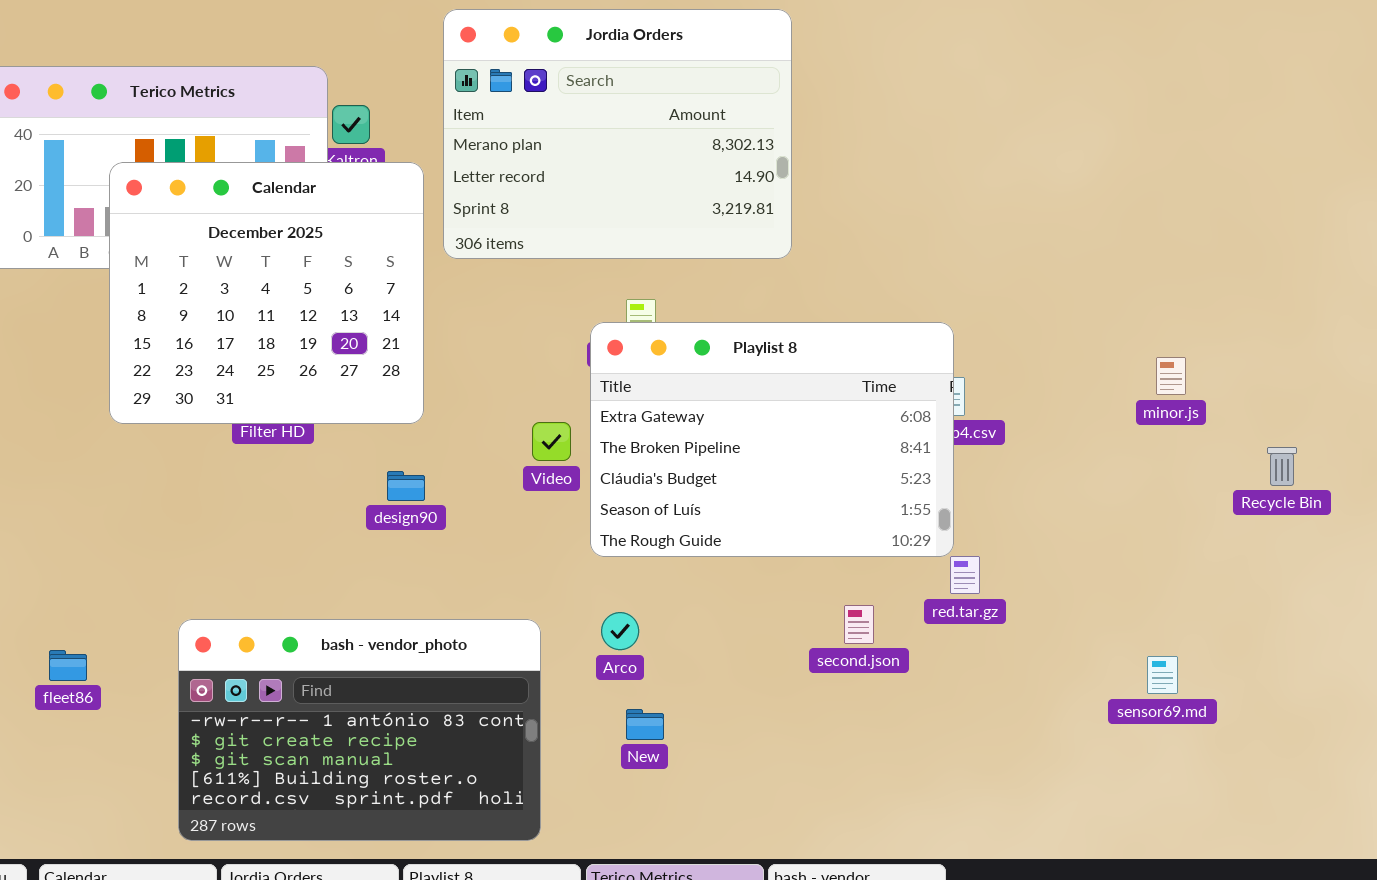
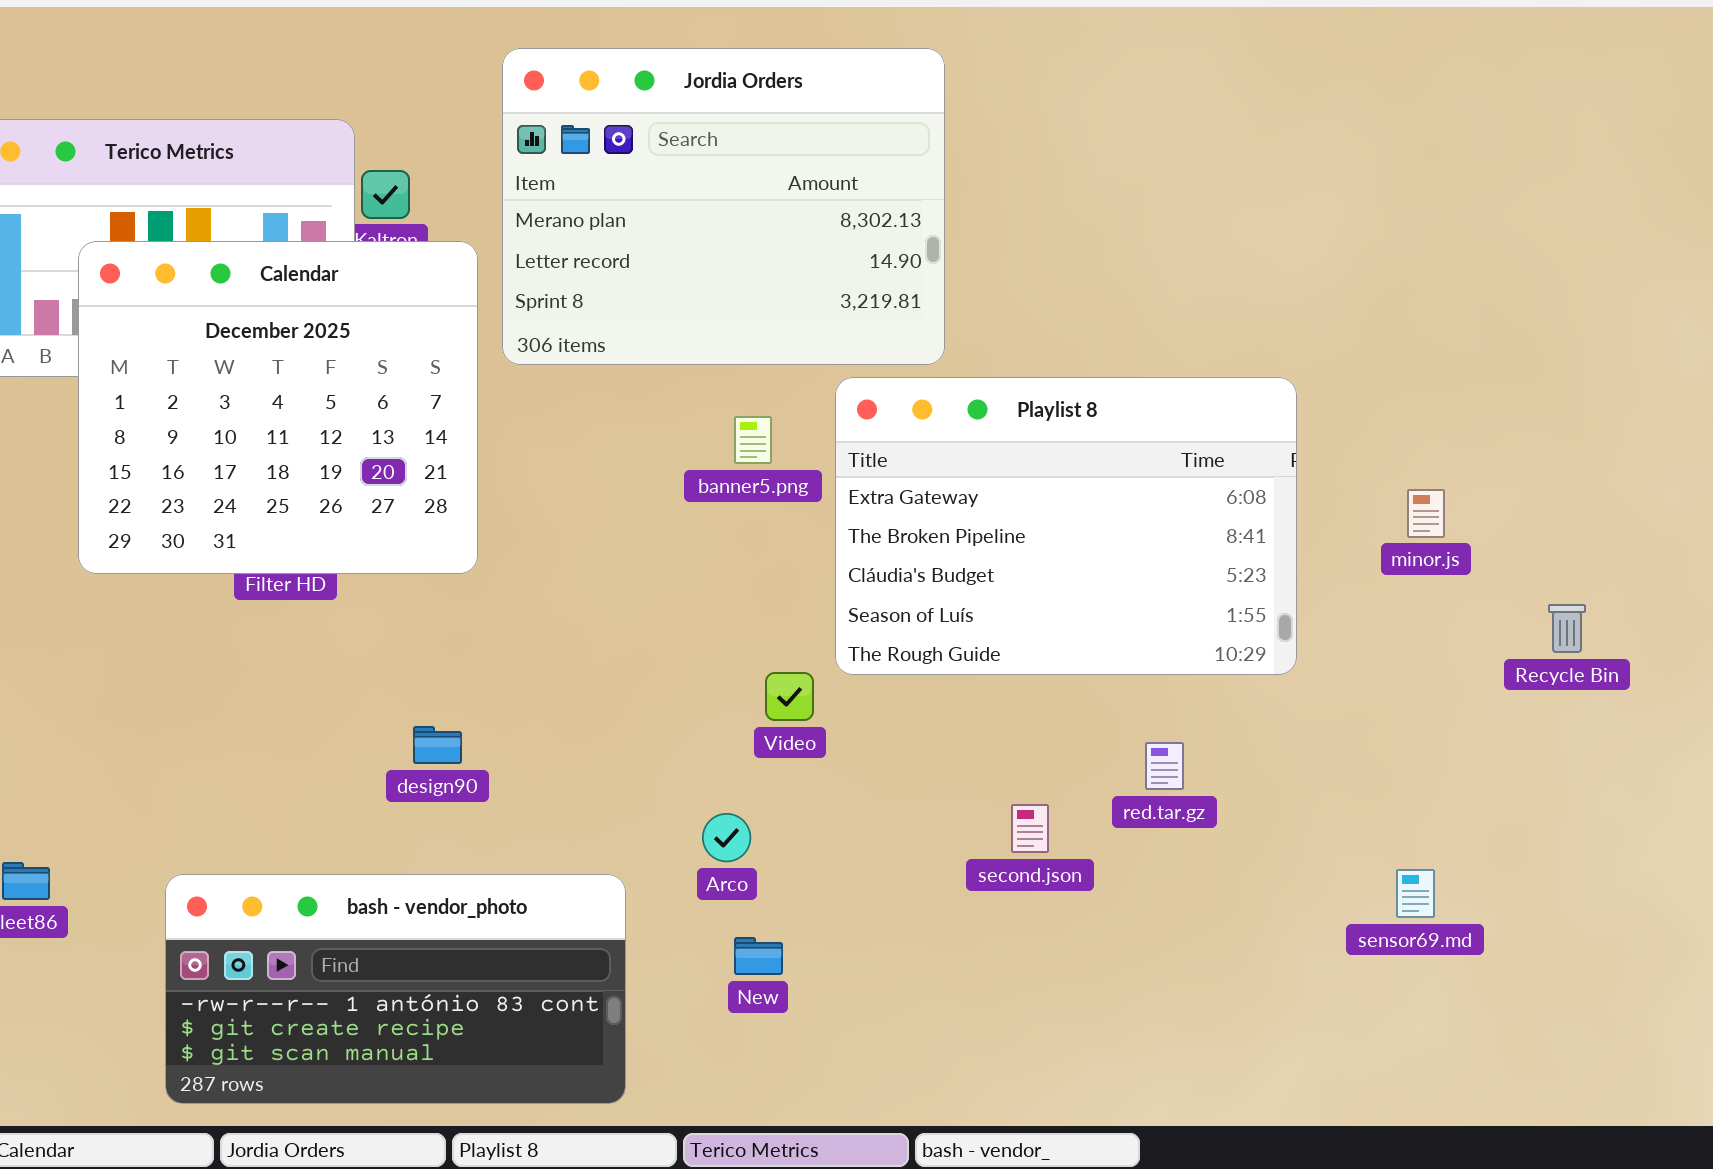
Playlist 8: [590,322,954,557] -> [835,377,1297,675], moved
Video: [532,422,571,461] -> [765,672,814,721], moved
design90: [387,471,425,501] -> [413,726,462,764], moved
bash - vendor_photo: [178,619,541,841] -> [165,874,626,1104], resized

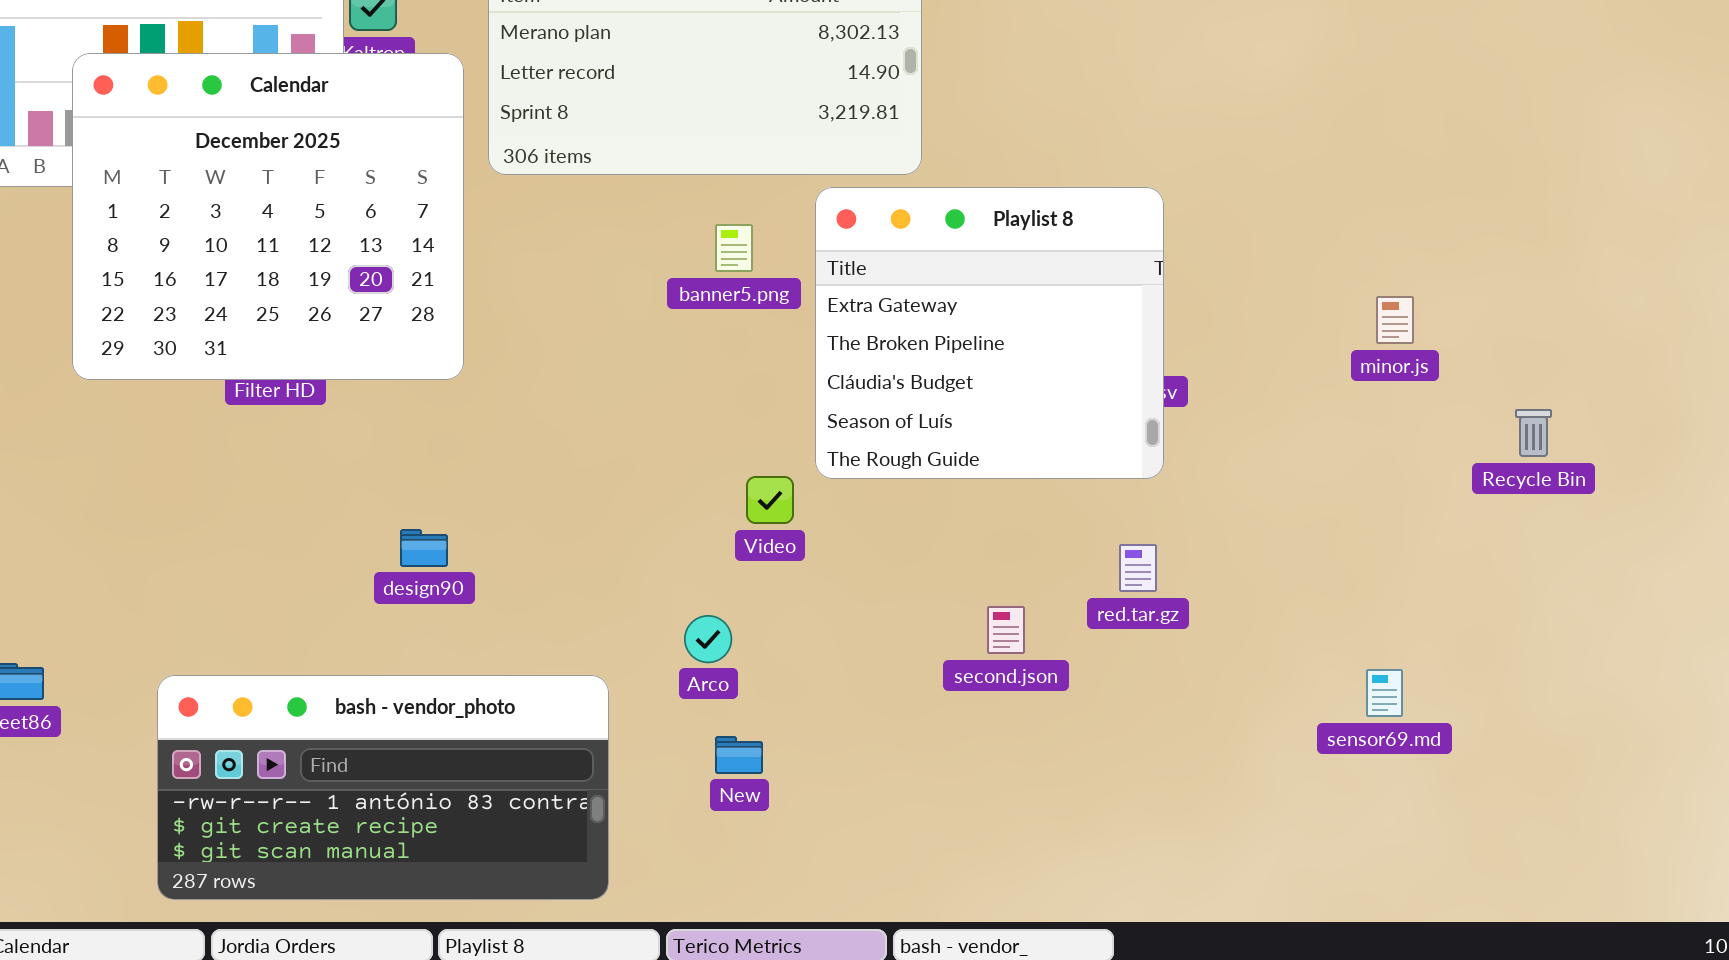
Playlist 8: [835,377,1297,675] -> [815,187,1164,479], resized

